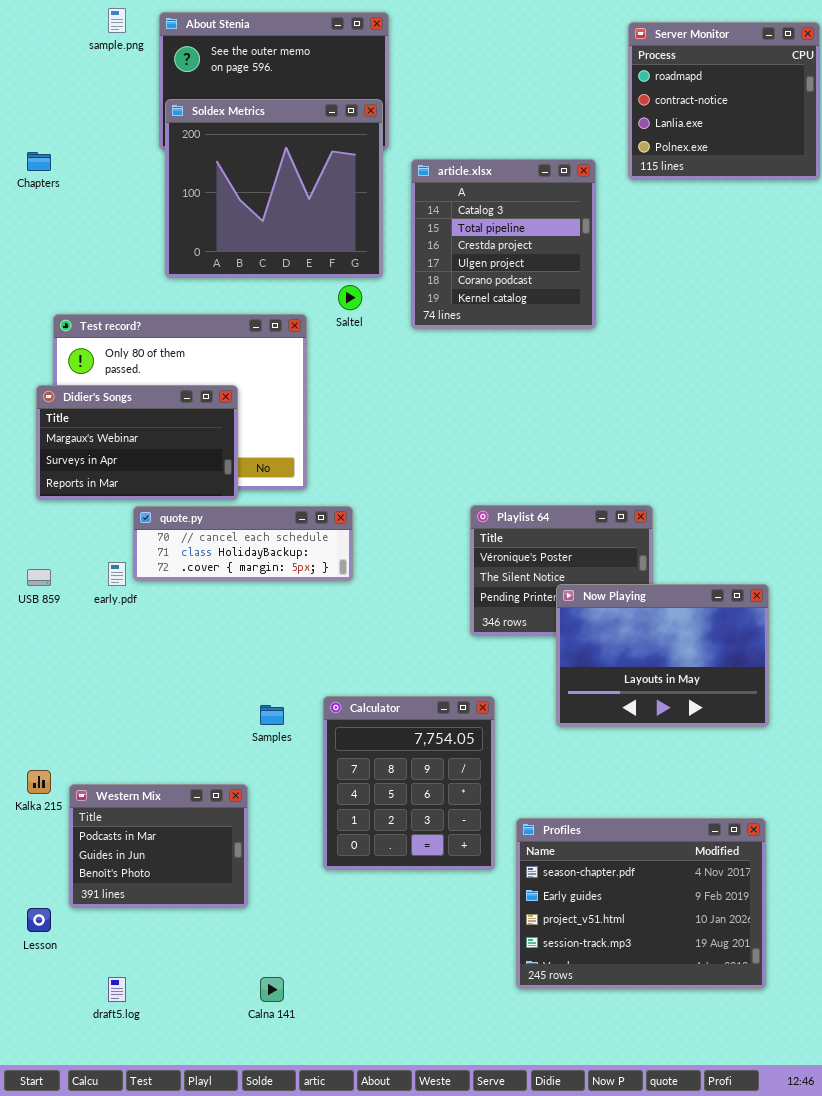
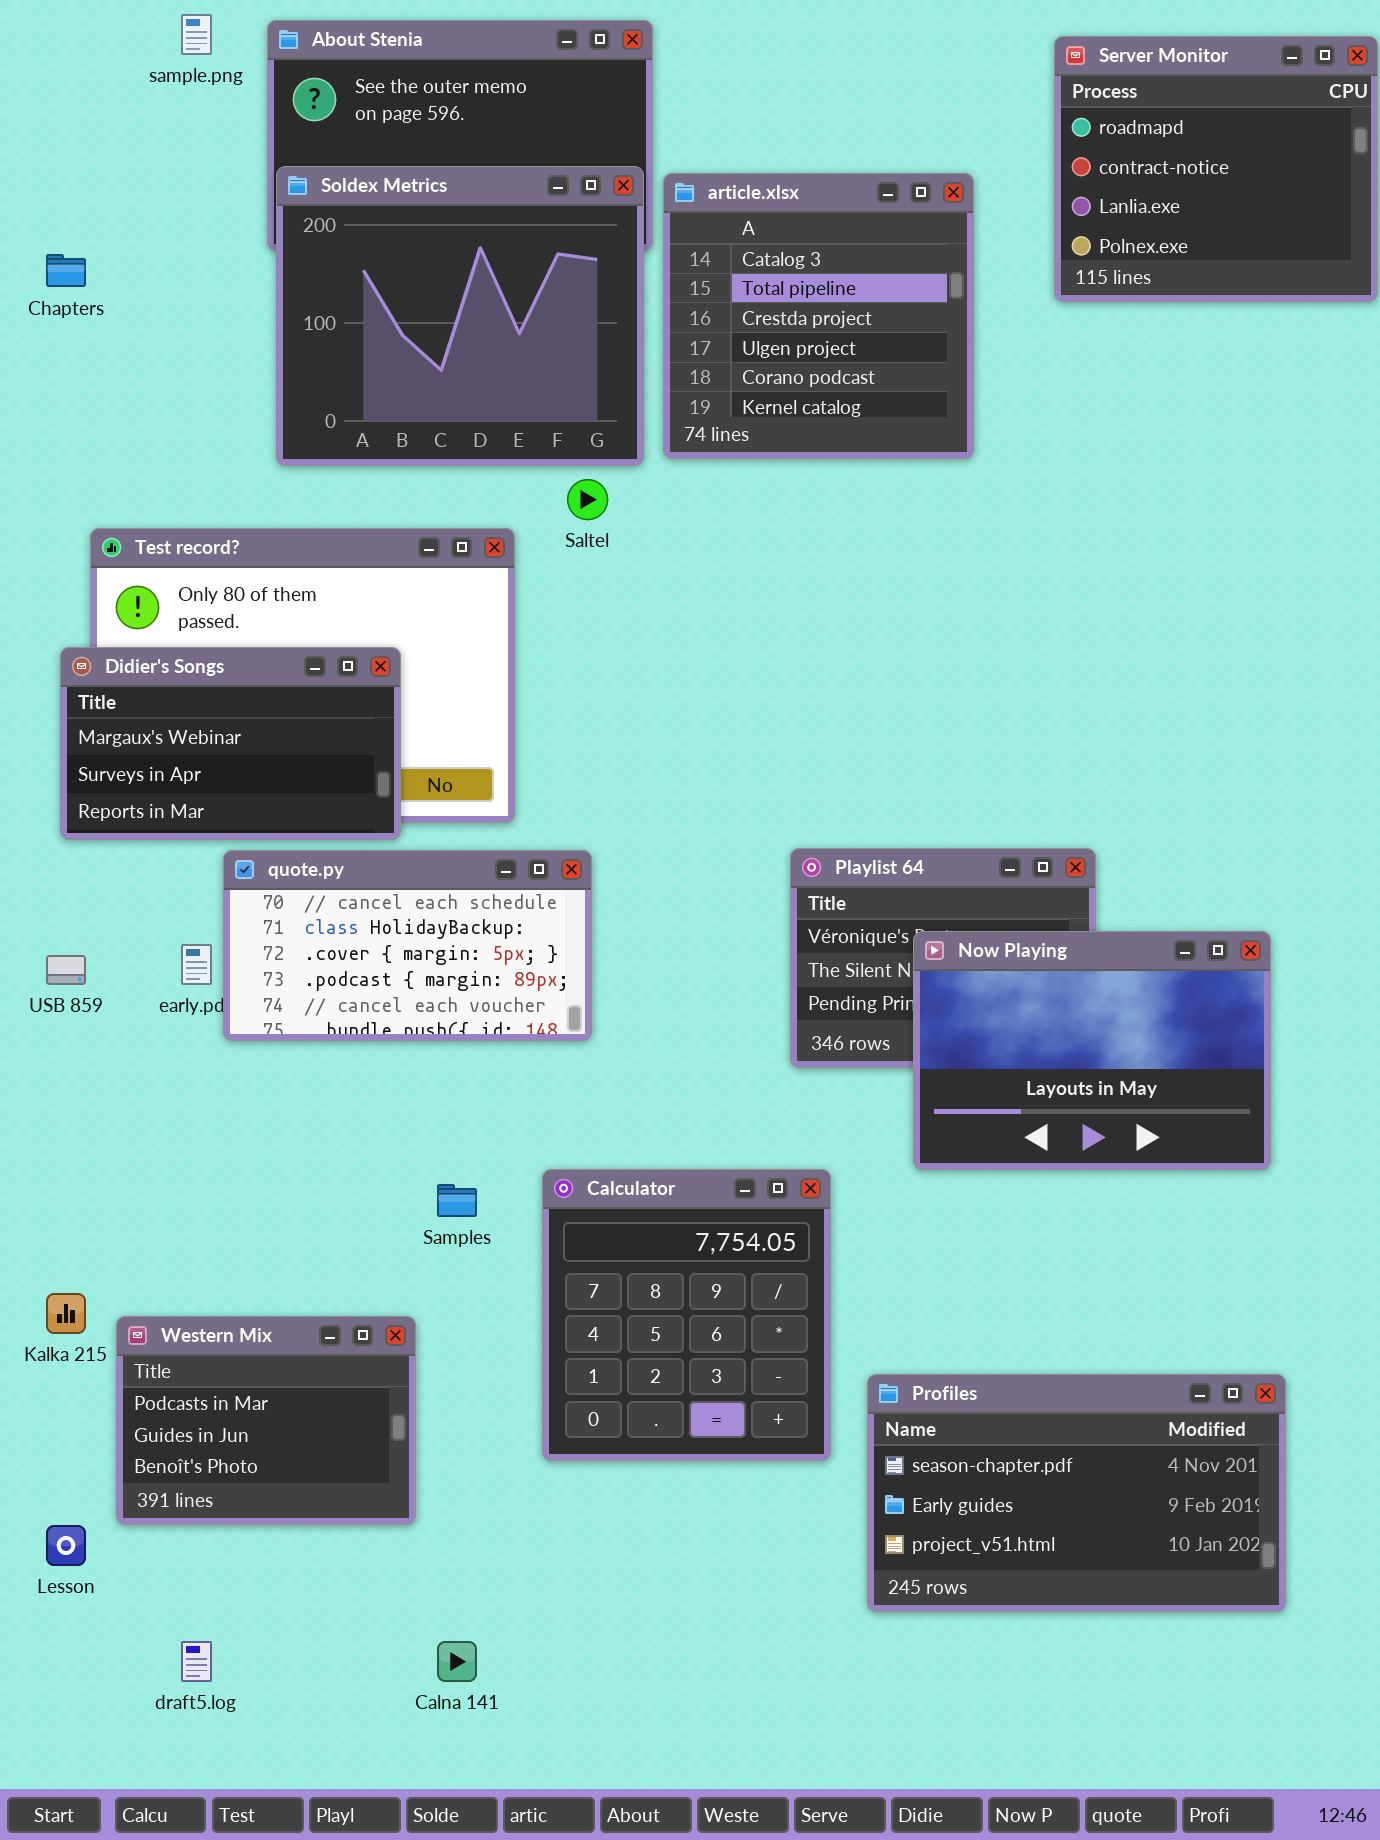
article.xlsx: [411,159,596,329] -> [663,173,974,459], moved
quote.py: [133,506,353,581] -> [223,850,592,1041], resized
Now Playing: [556,584,769,727] -> [913,931,1271,1170], moved
Profiles: [516,818,766,989] -> [867,1374,1286,1612], resized

